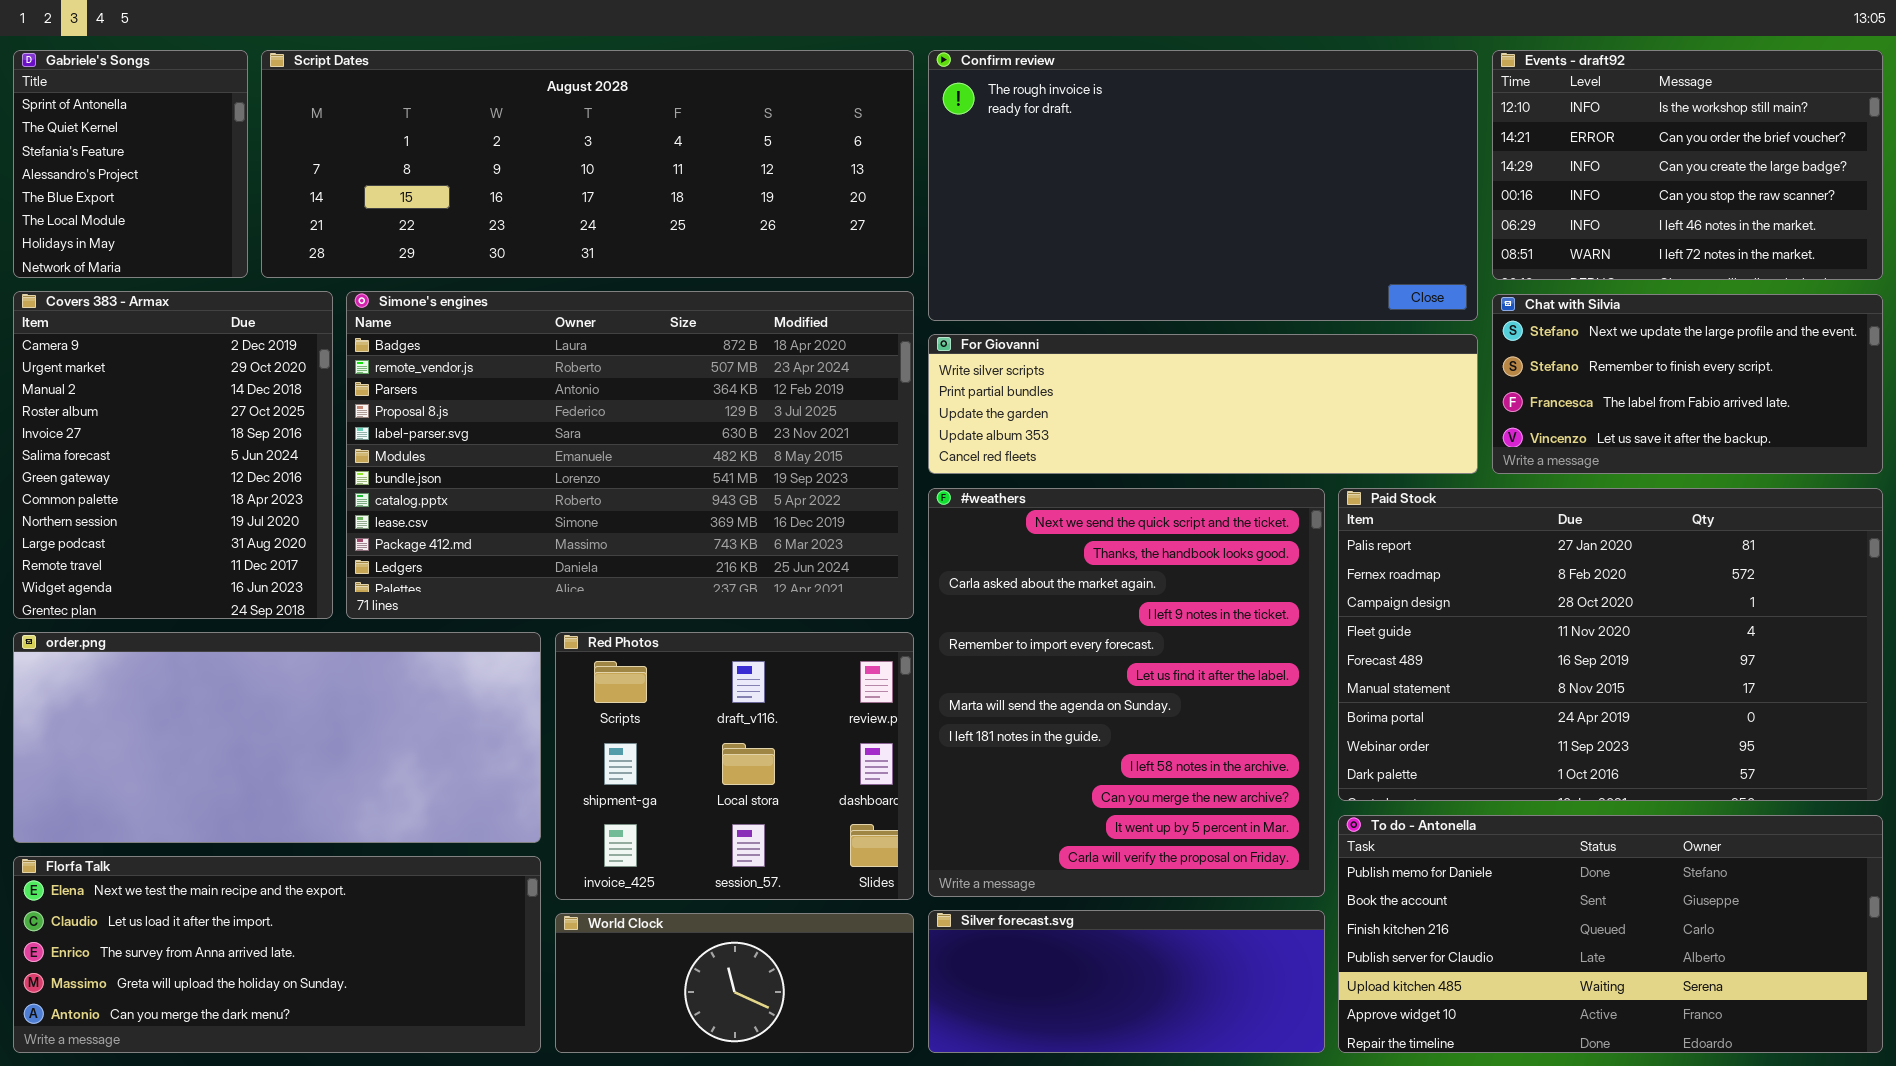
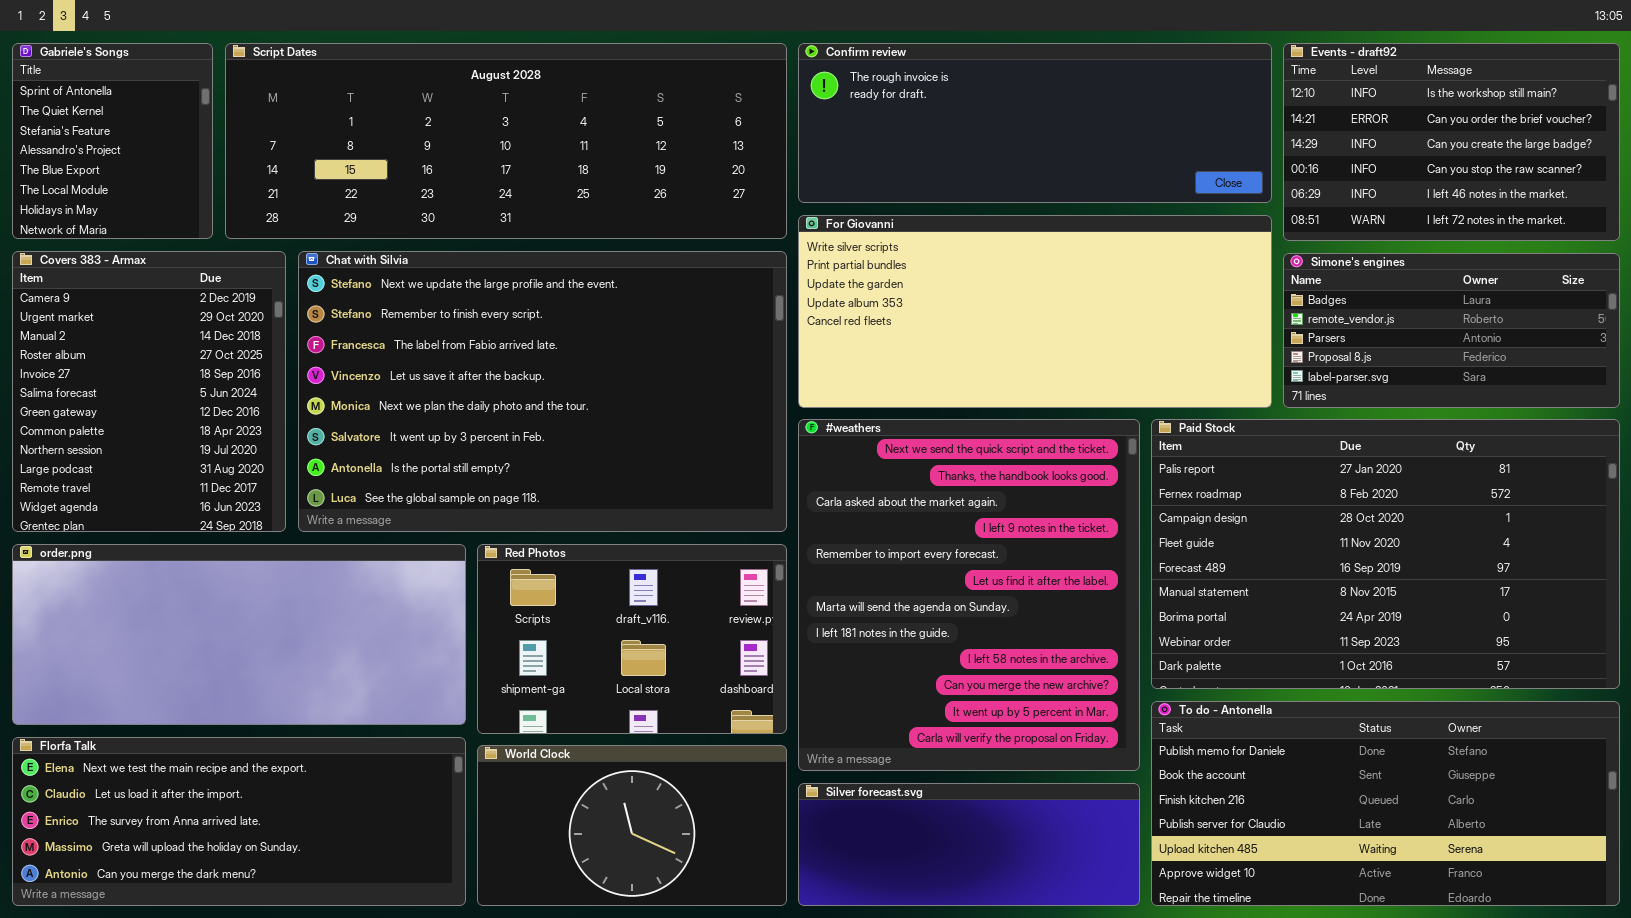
Confirm review: [928,50,1478,321] -> [798,43,1272,203], resized
Simone's engines: [346,291,914,619] -> [1283,253,1620,408], moved, resized
Chat with Silvia: [1492,294,1883,474] -> [298,251,787,532], moved, resized
For Giovanni: [928,334,1478,474] -> [798,215,1272,408], resized
Red Photos: [555,632,914,900] -> [477,544,787,734], resized
World Clock: [555,913,914,1053] -> [477,745,787,906], resized

